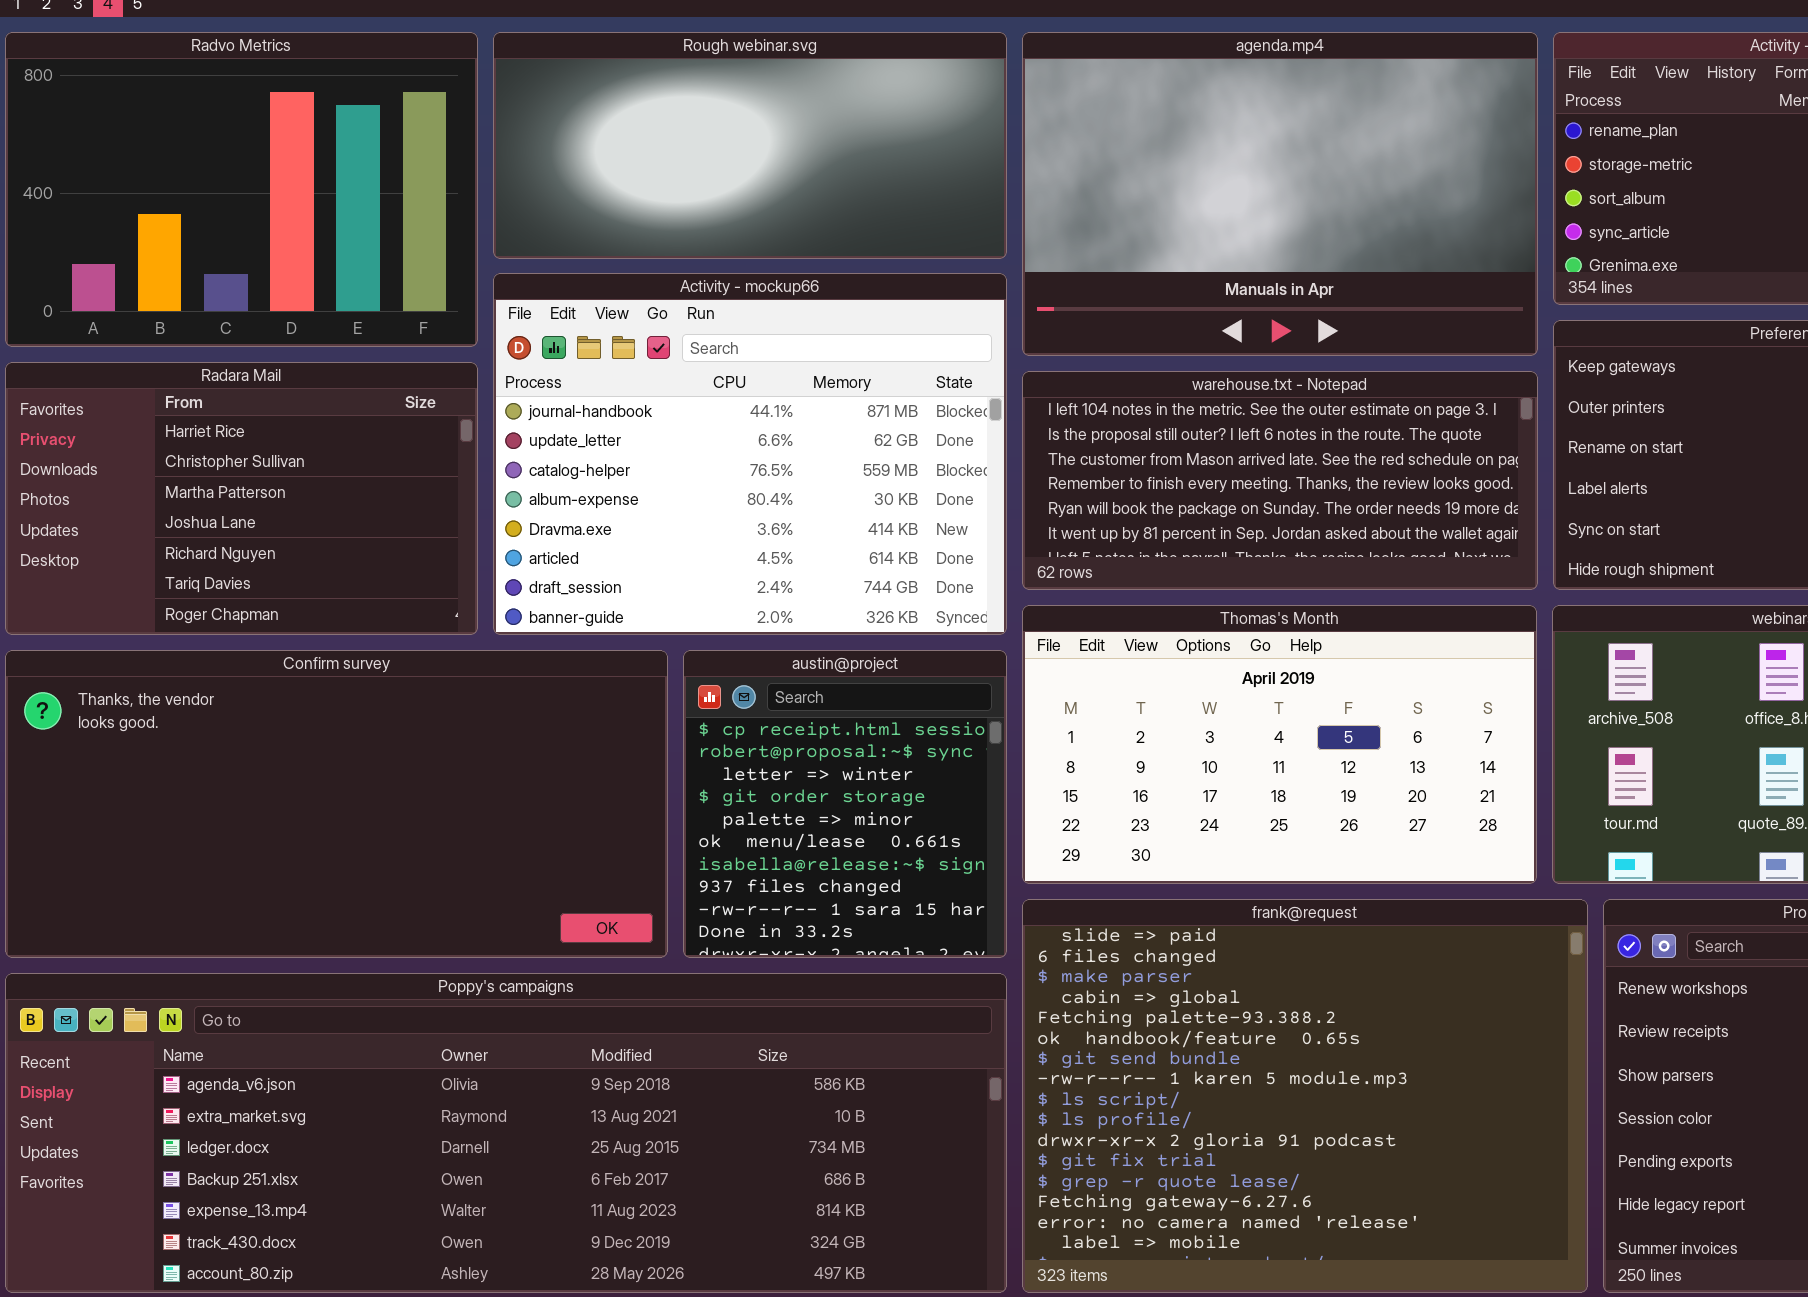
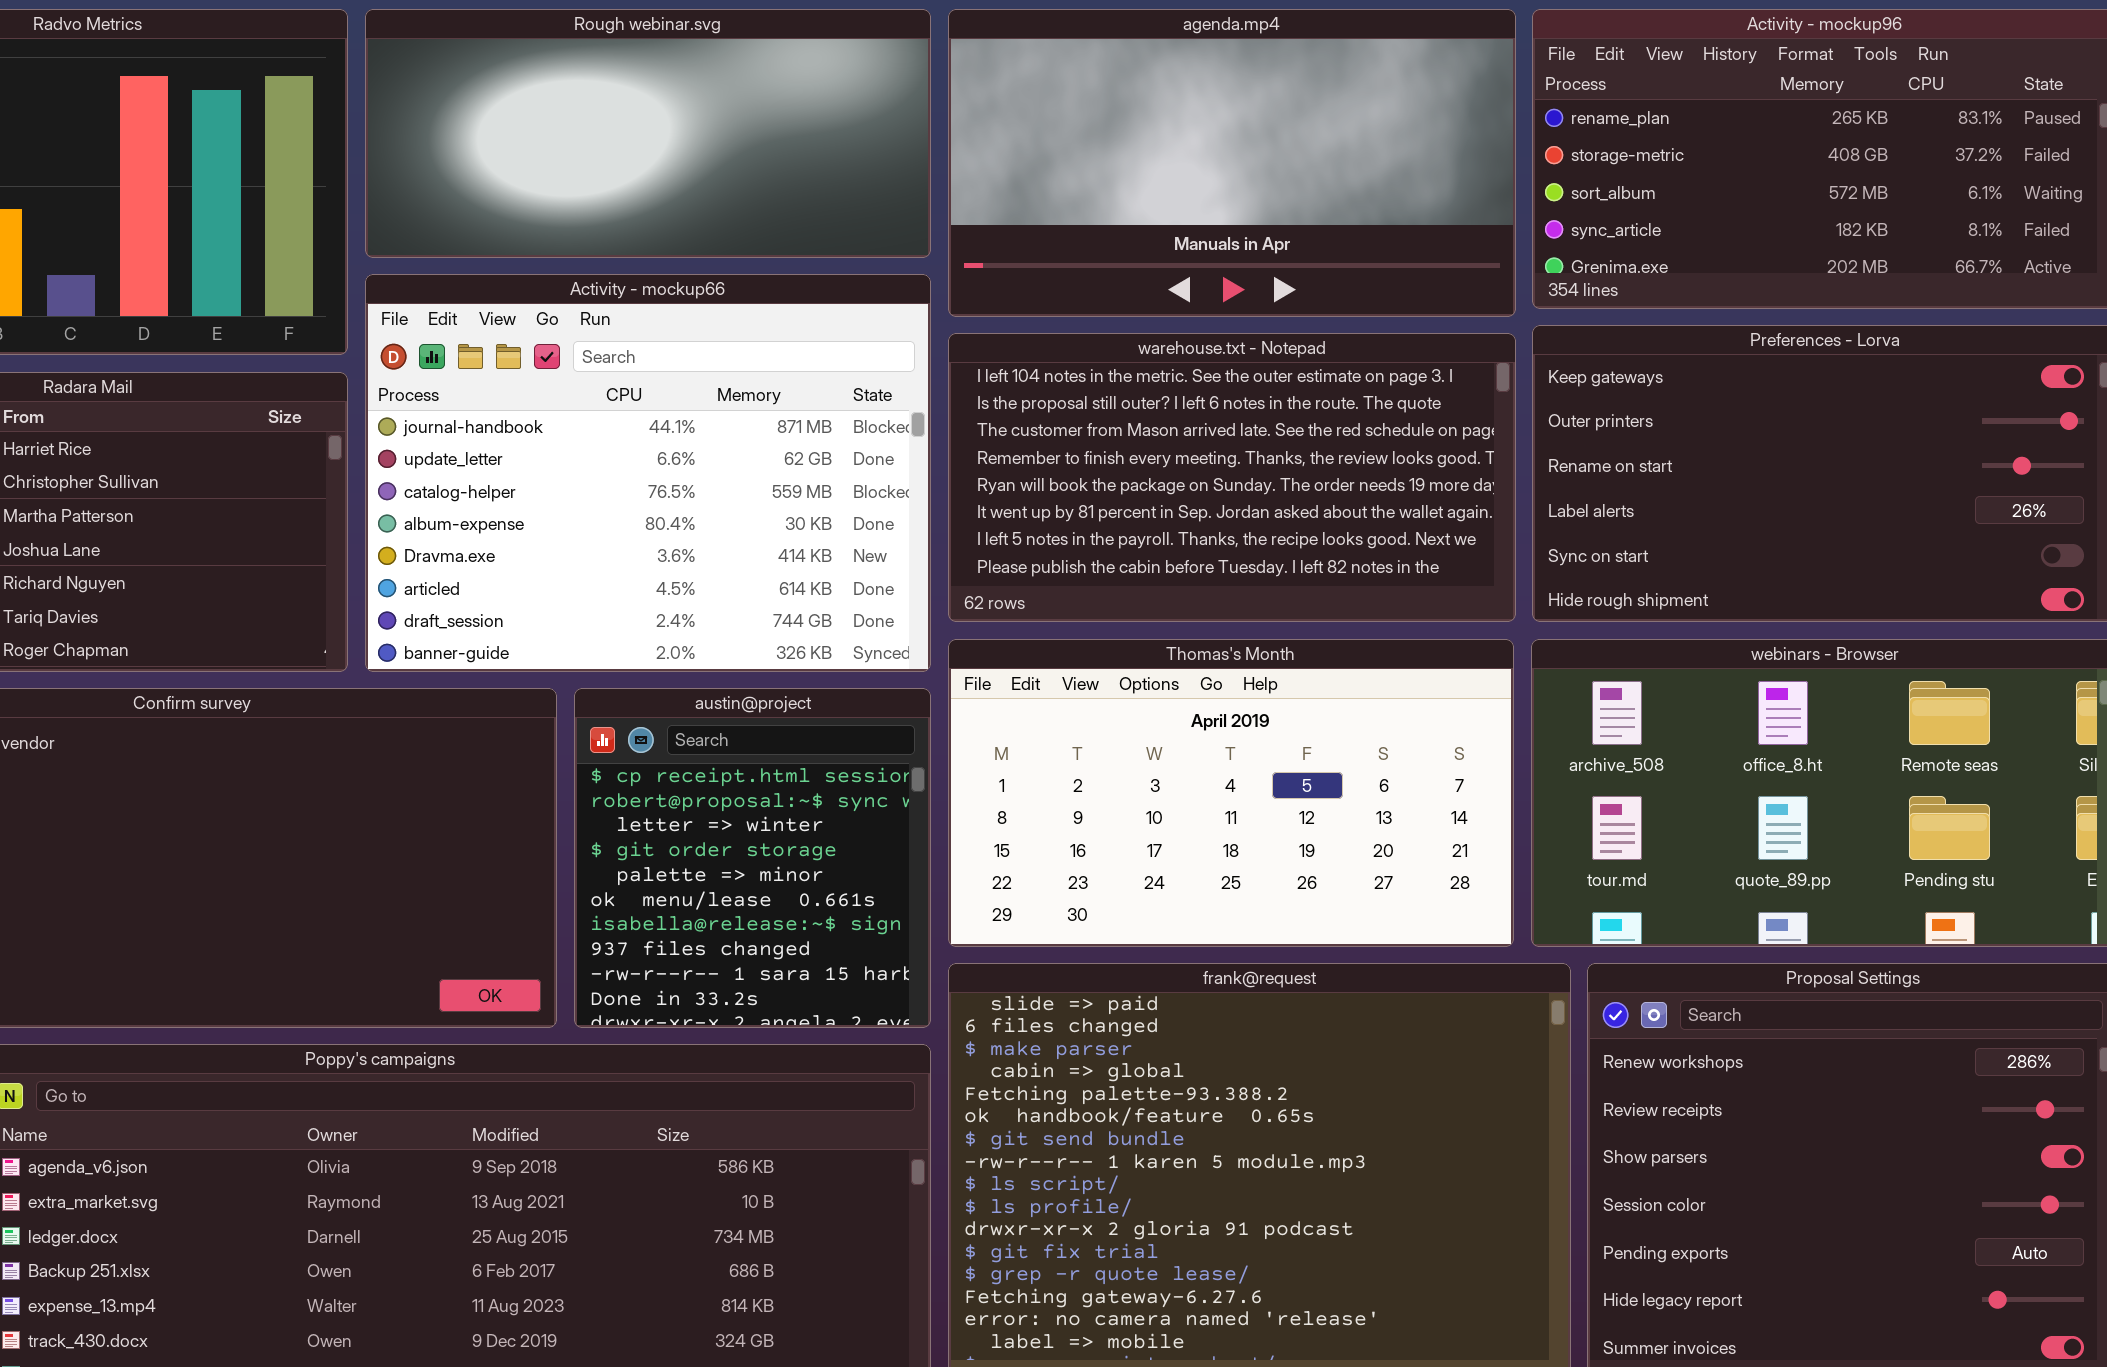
agenda.mp4: [1022,32,1538,356] -> [948,9,1516,317], resized
warehouse.txt - Notepad: [1022,371,1538,590] -> [948,333,1516,622], resized

